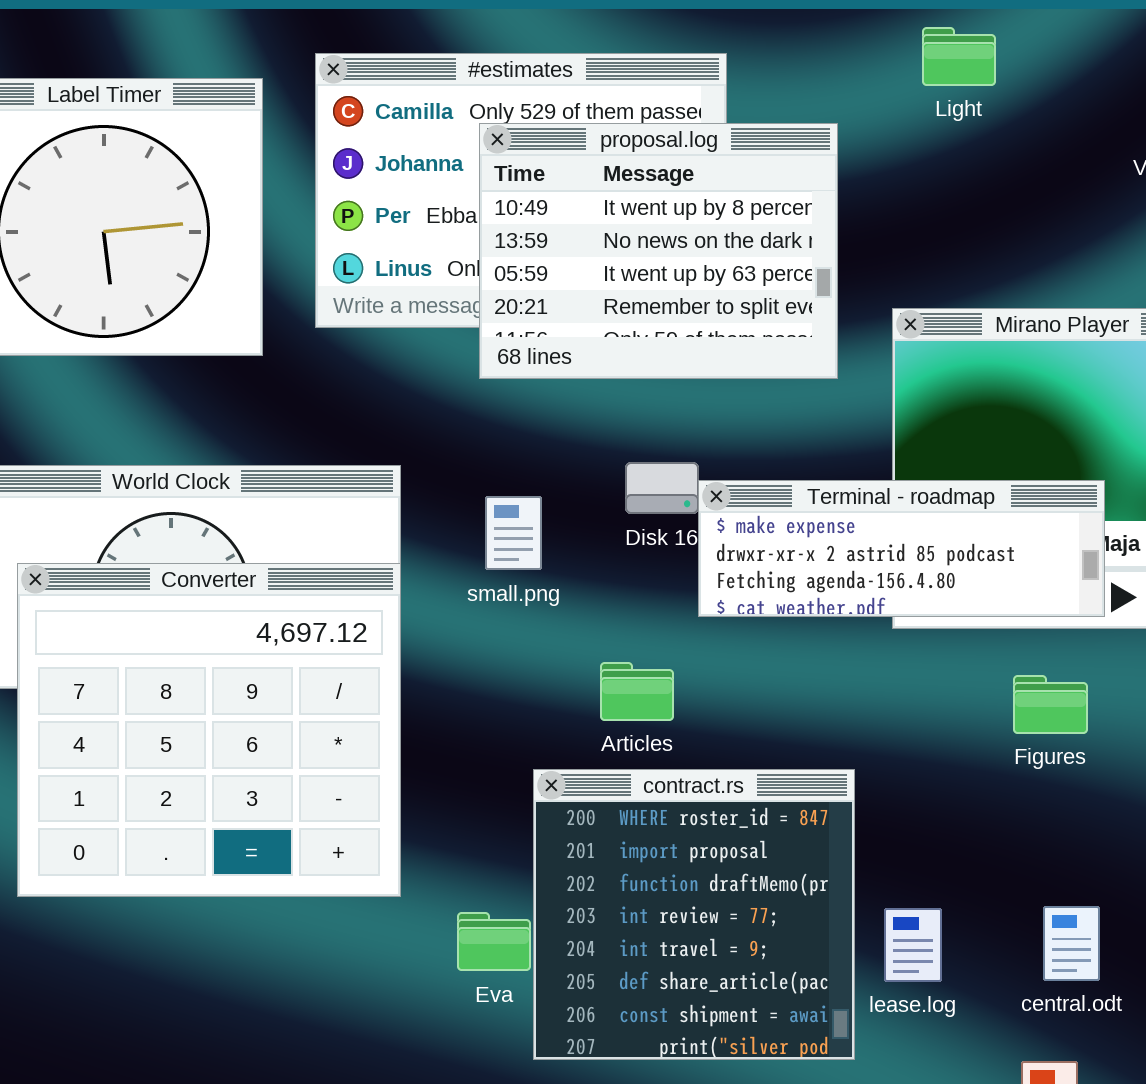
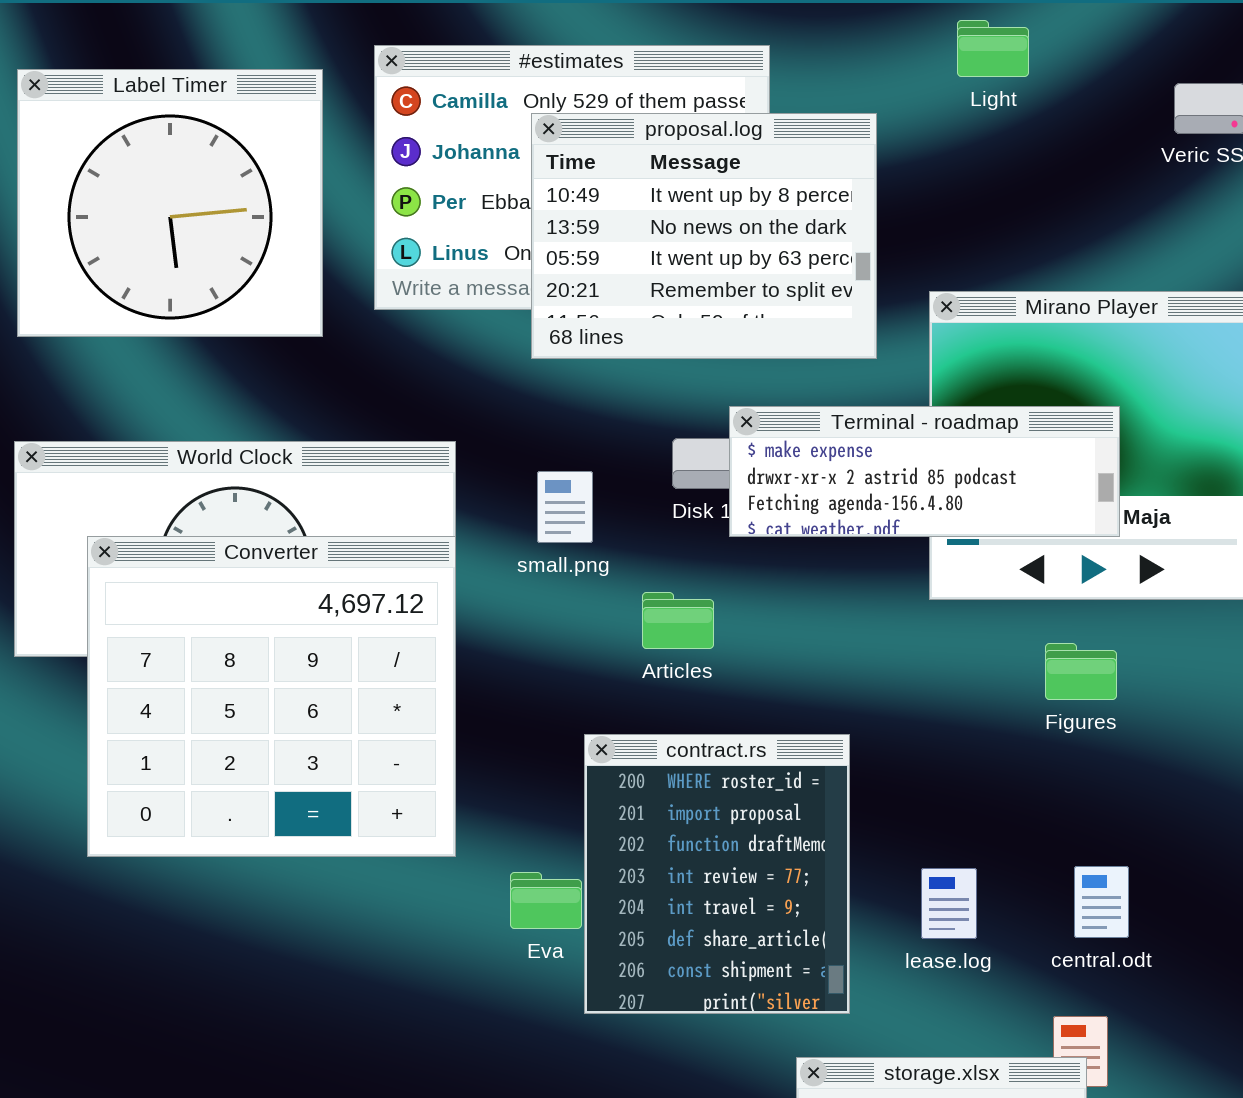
Terminal - roadmap: [698,480,1105,617] -> [729,406,1120,537], moved
Articles: [600,662,674,721] -> [642,592,714,649], moved
contract.rs: [533,769,855,1060] -> [584,734,850,1014], resized

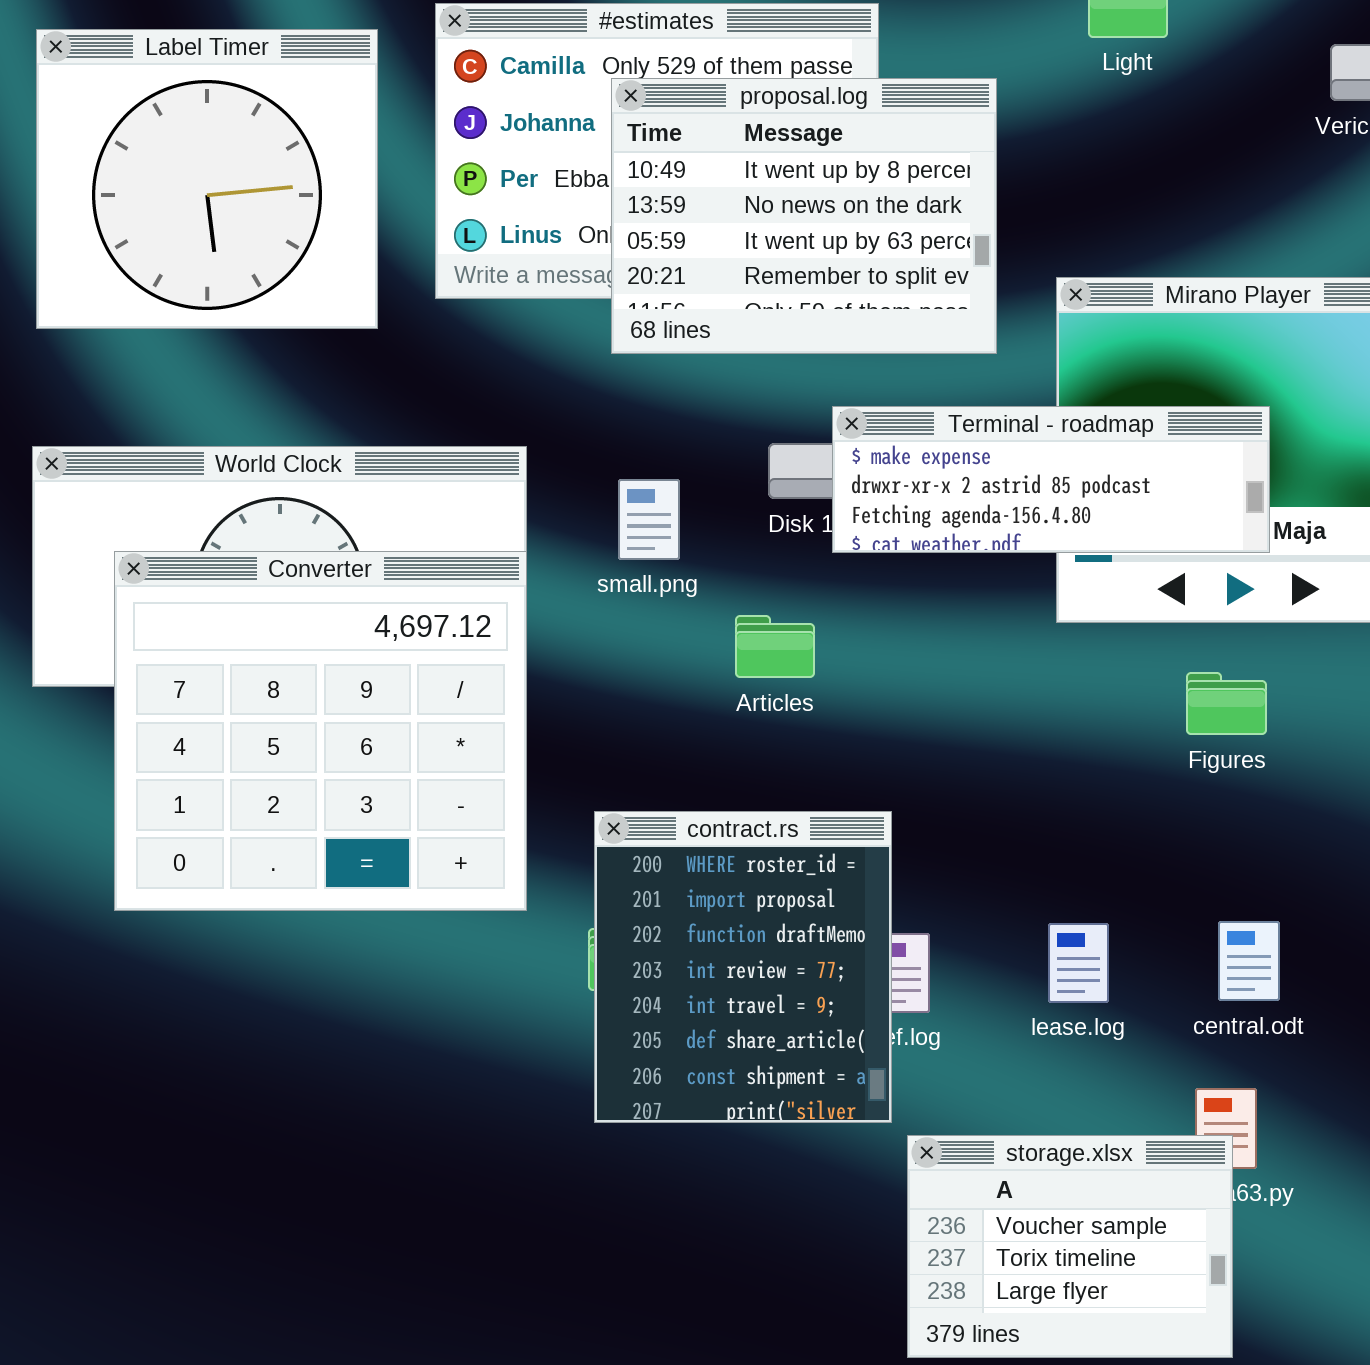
contract.rs: [584,734,850,1014] -> [594,811,892,1123], moved

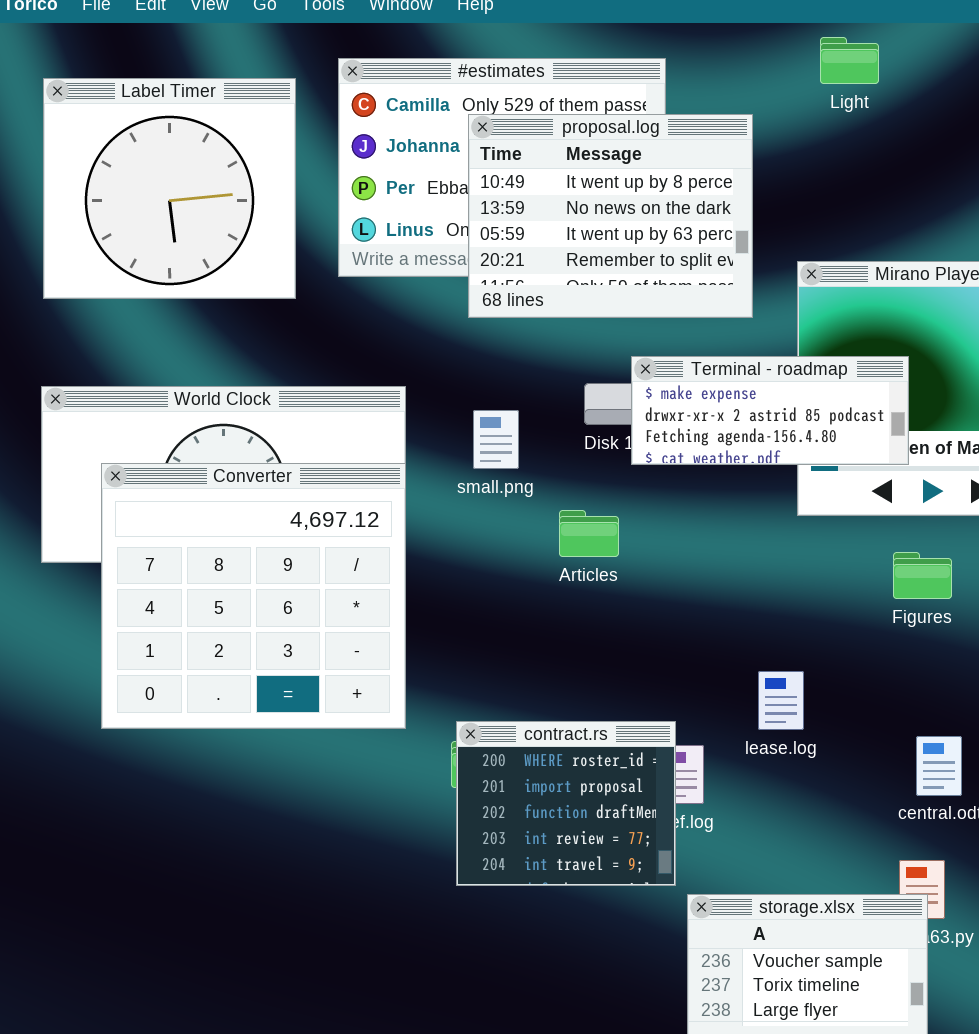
Terminal - roadmap: [832,406,1270,553] -> [631,356,909,465], resized
contract.rs: [594,811,892,1123] -> [456,721,676,886], resized
lease.log: [1048,923,1109,1003] -> [758,671,804,730], moved

